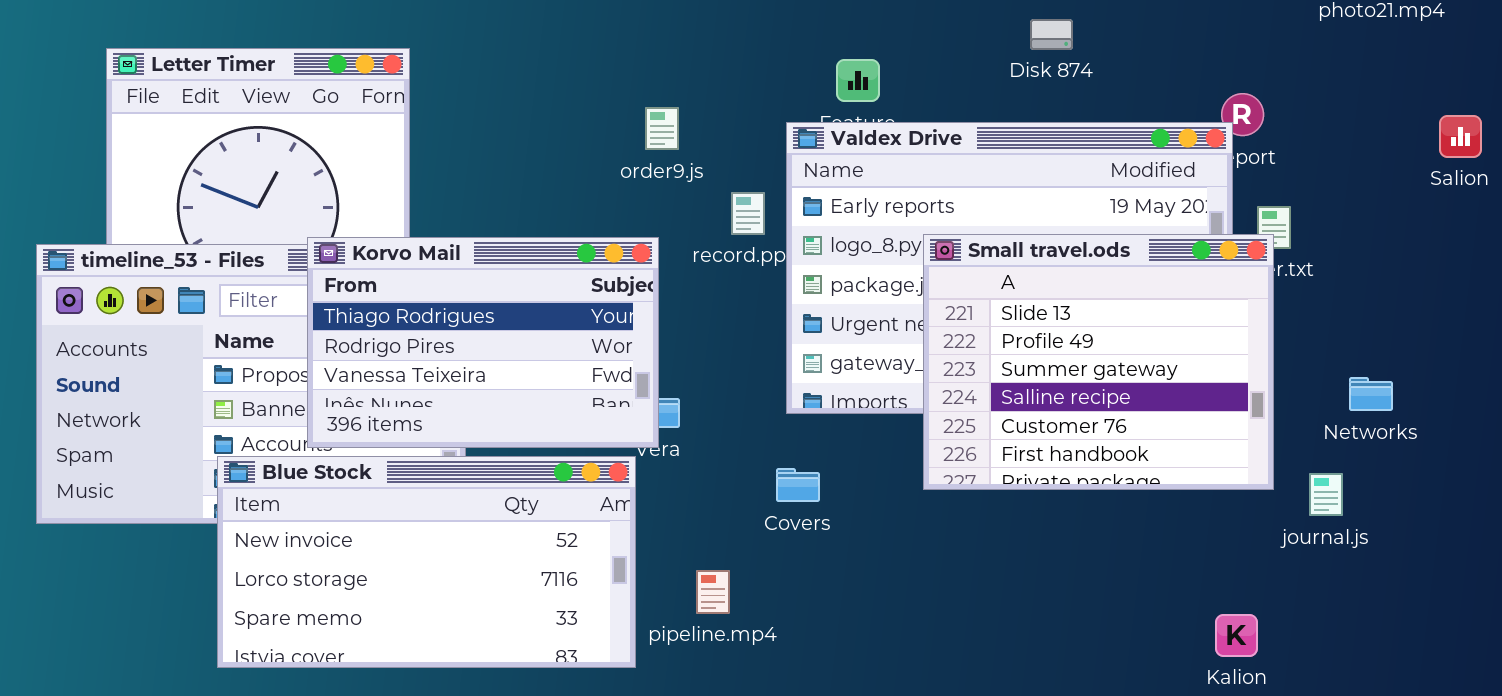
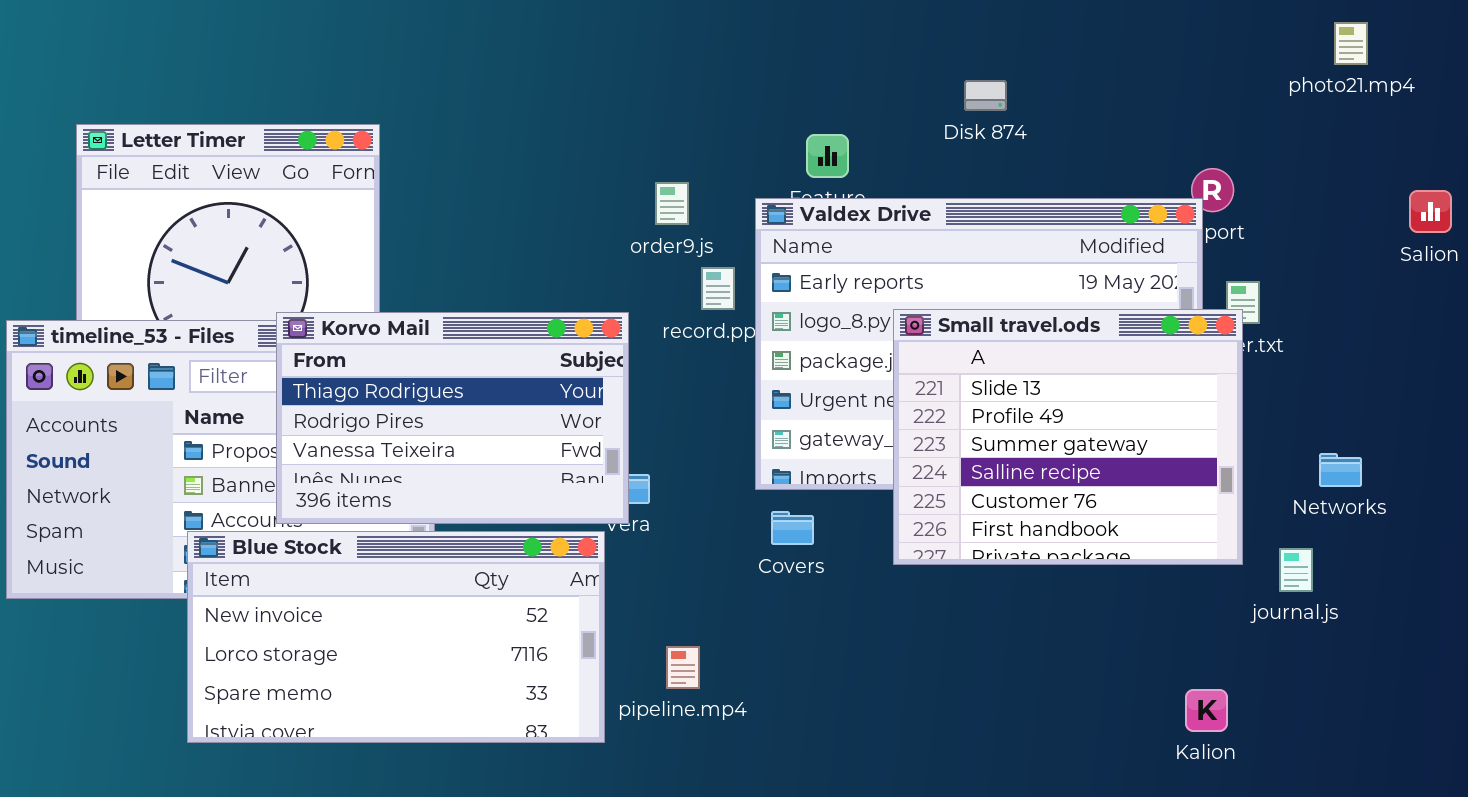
Disk 874: [1030,19,1073,50] -> [964,80,1007,111], moved
order9.js: [645,107,679,150] -> [655,182,689,225], moved
Covers: [776,468,820,502] -> [771,511,814,545], moved

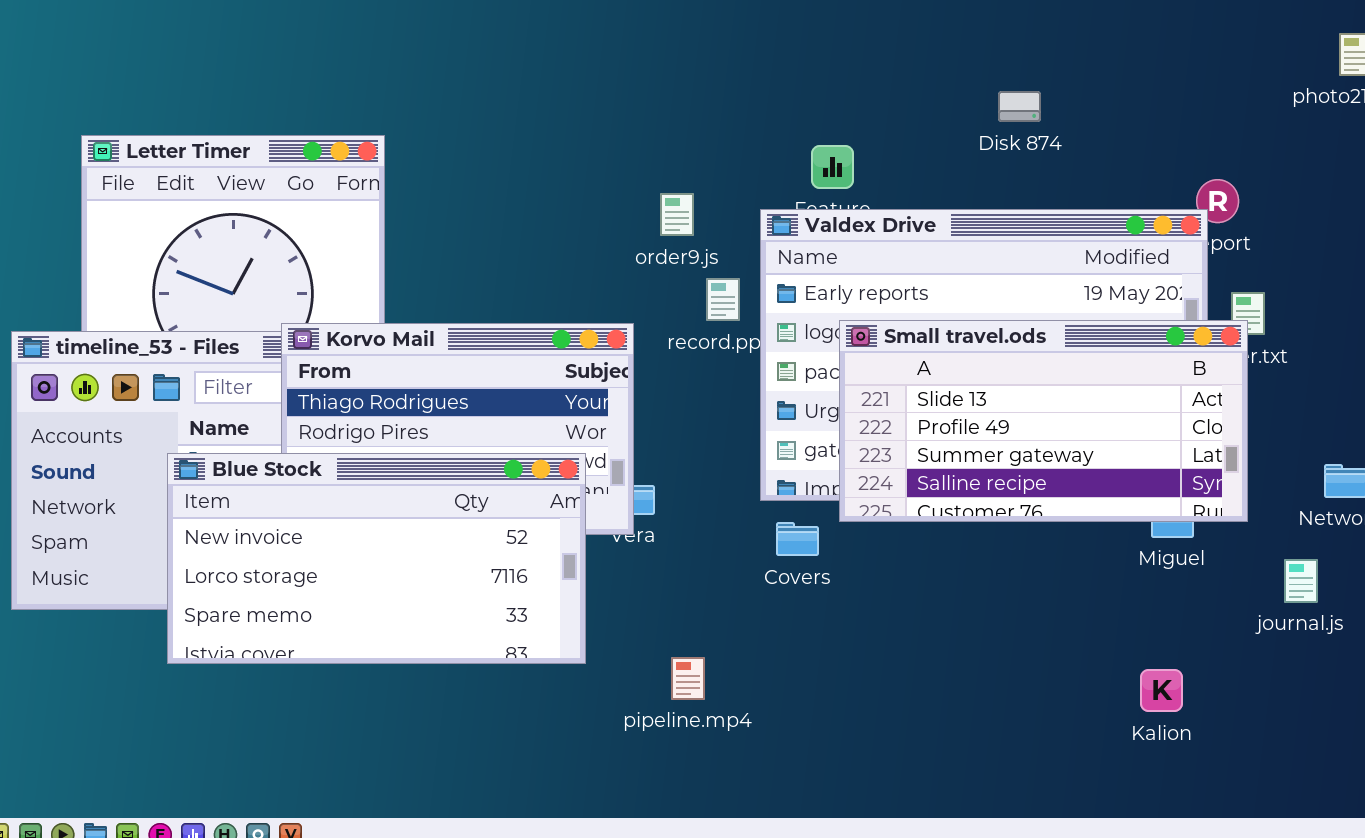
Disk 874: [964,80,1007,111] -> [998,91,1041,122], moved
Small travel.ods: [893,309,1243,565] -> [839,320,1248,522], resized
Blue Stock: [187,531,605,743] -> [167,453,586,664], moved
Kalion: [1185,689,1228,732] -> [1140,669,1183,712], moved

